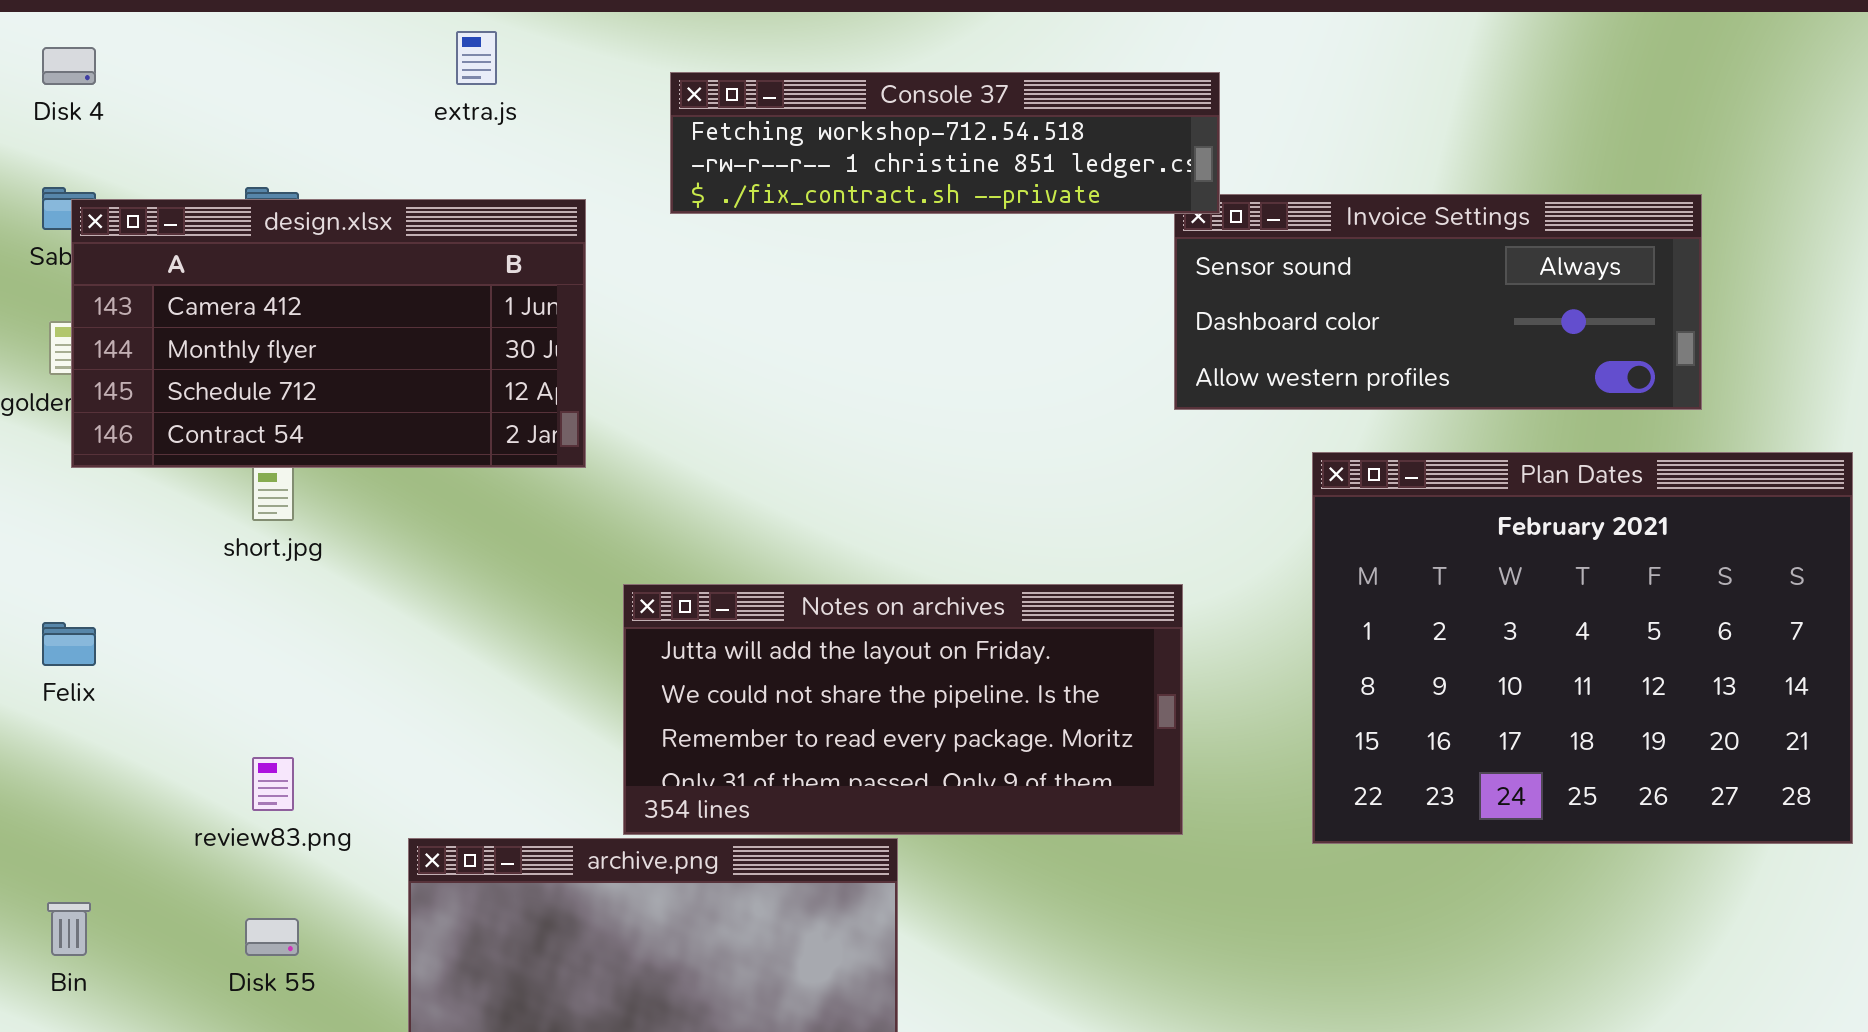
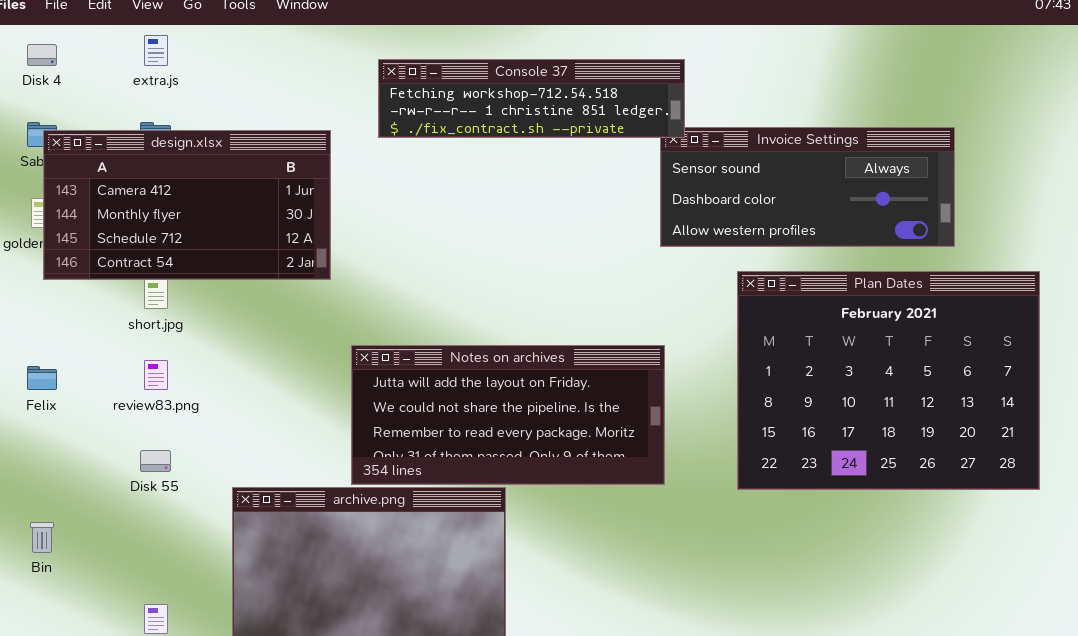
extra.js: [456,31,497,85] -> [144,35,168,66], moved
review83.png: [252,757,294,811] -> [144,360,168,390], moved
Disk 55: [245,918,299,956] -> [140,450,171,472], moved

